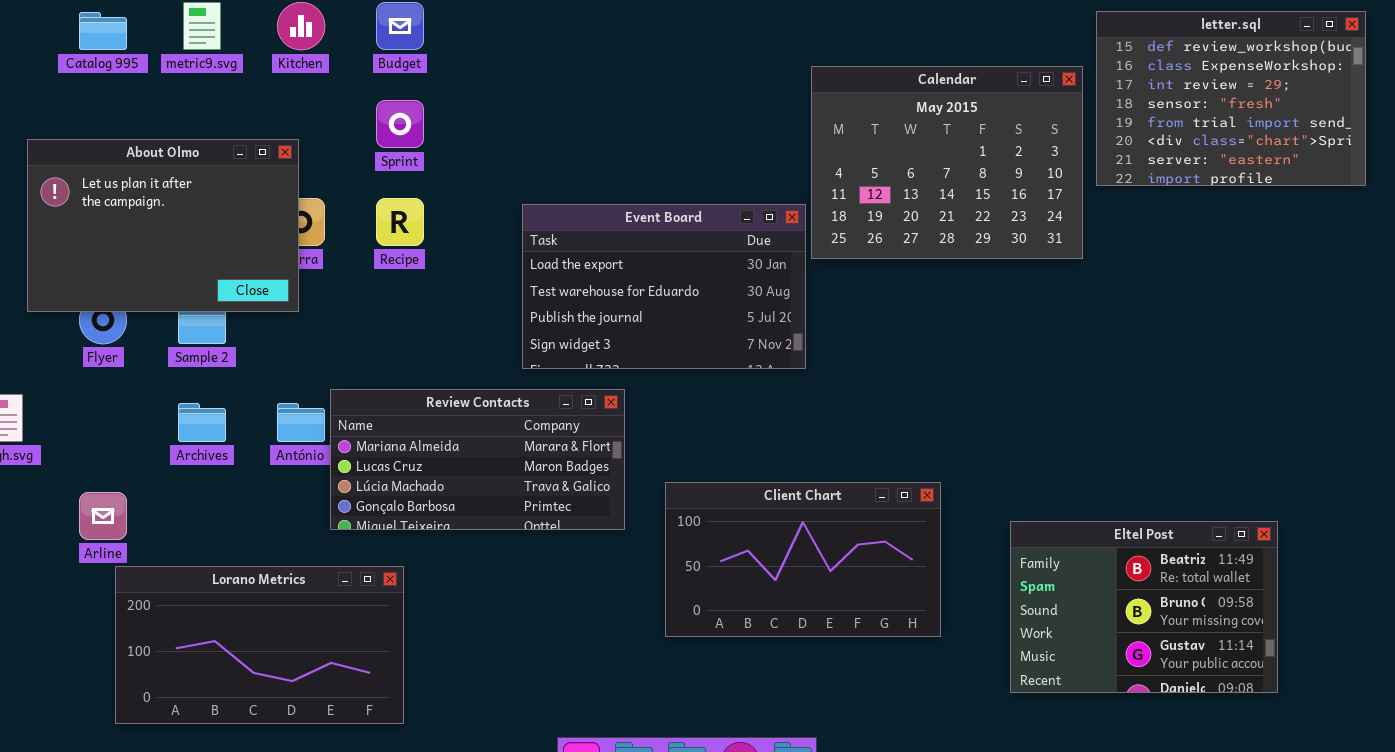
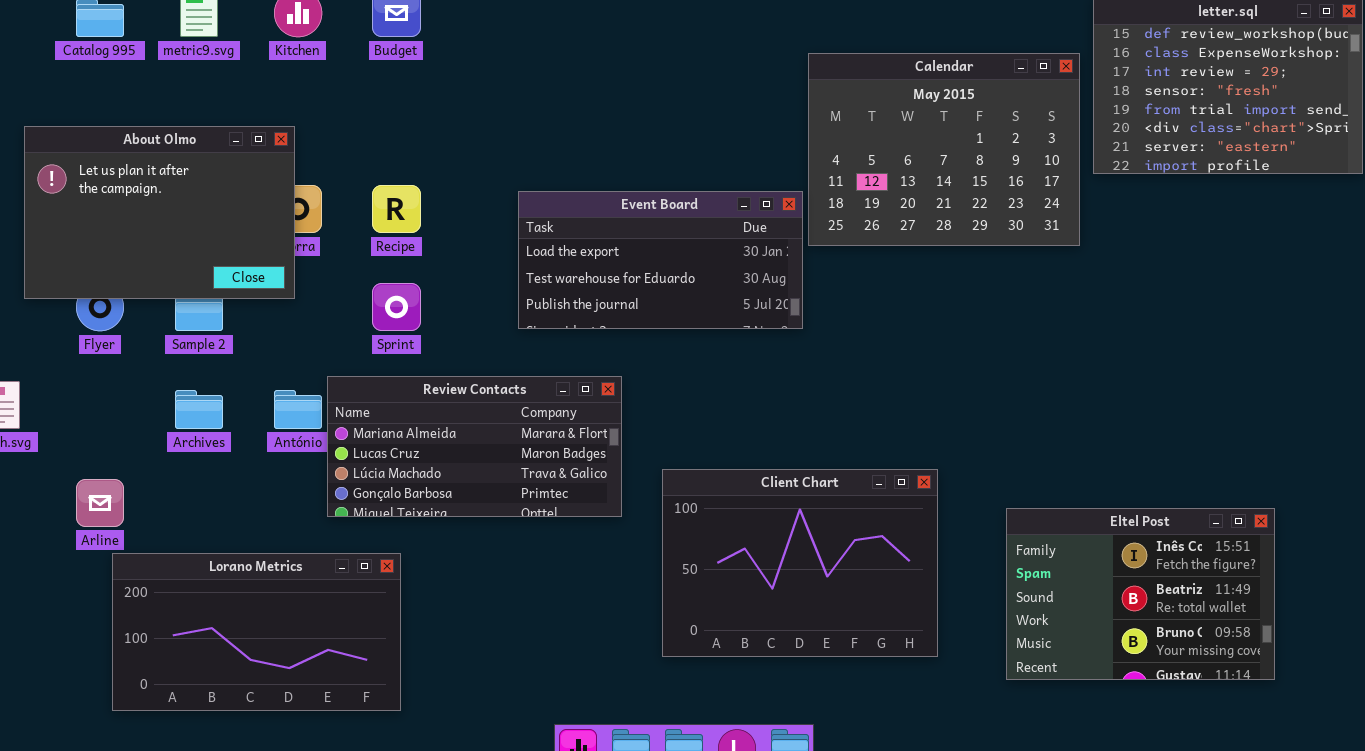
Sprint: [376,100,424,148] -> [372,283,421,331], moved
Event Board: [522,204,806,369] -> [518,191,803,329], resized
Client Chart: [665,482,941,637] -> [662,469,938,657], resized
Eltel Post: [1010,521,1278,693] -> [1006,508,1275,680], scrolled up 1 row

